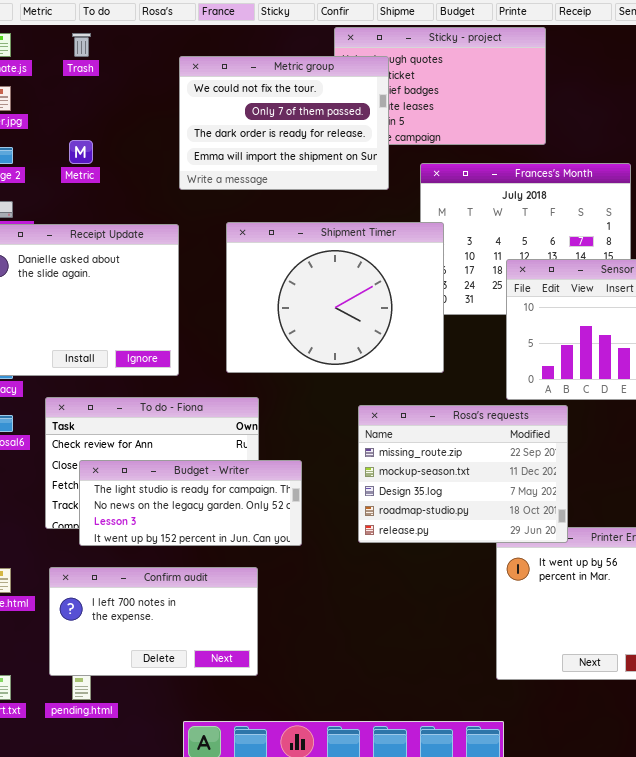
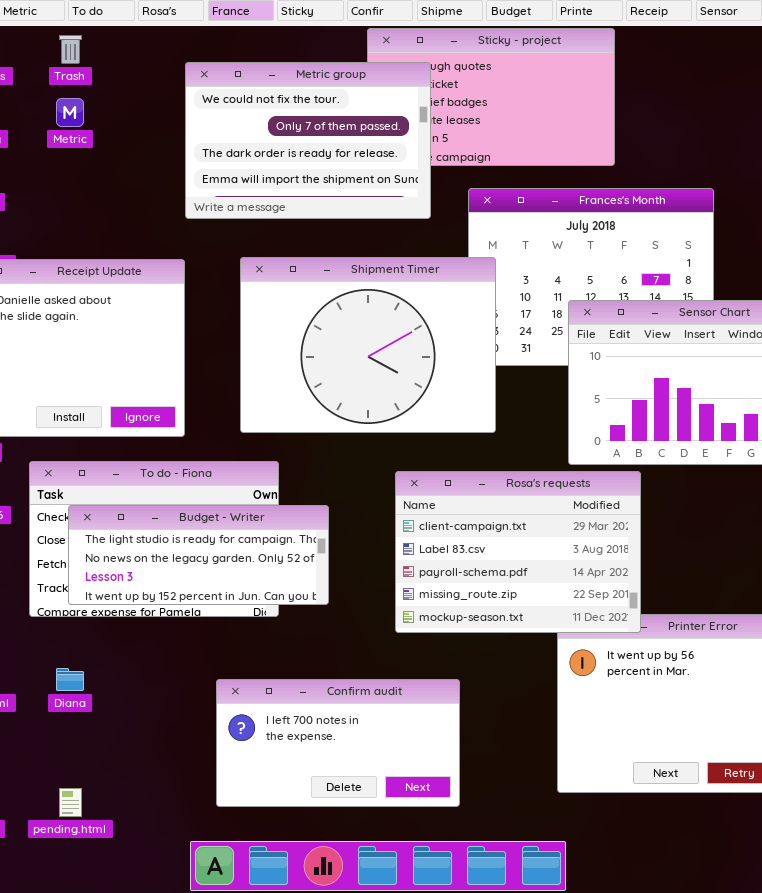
Metric: [69,140,93,164] -> [56,98,84,127], moved
Rosa's requests: [358,405,568,543] -> [395,471,641,633], scrolled up 3 rows
Budget - Writer: [79,460,302,546] -> [68,505,329,605], moved
Confirm audit: [49,567,258,676] -> [216,679,460,807], moved

